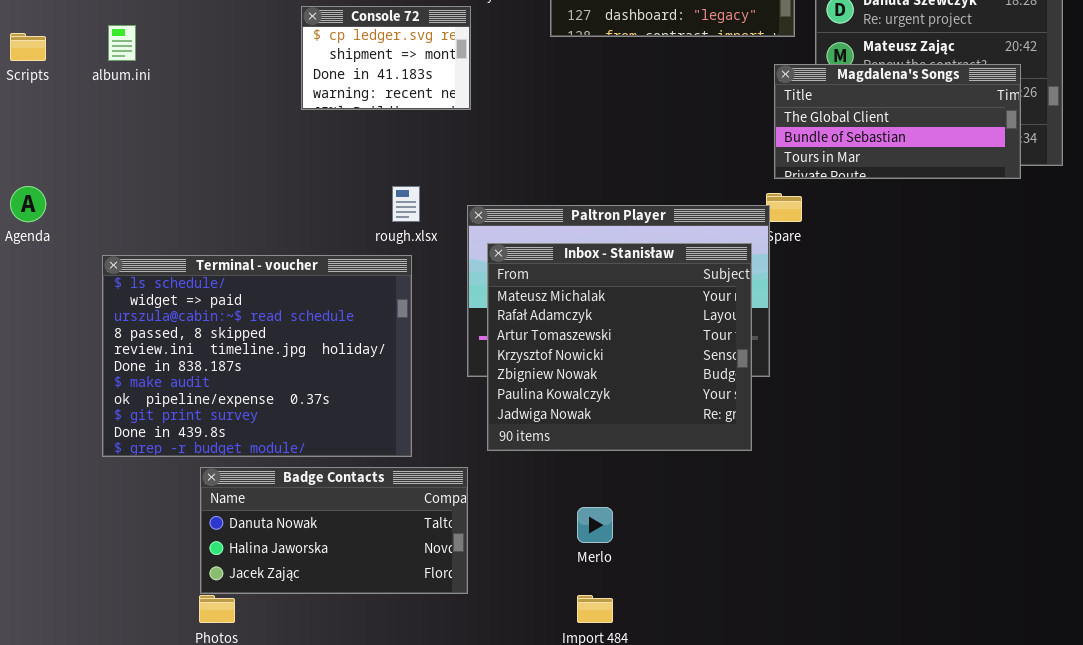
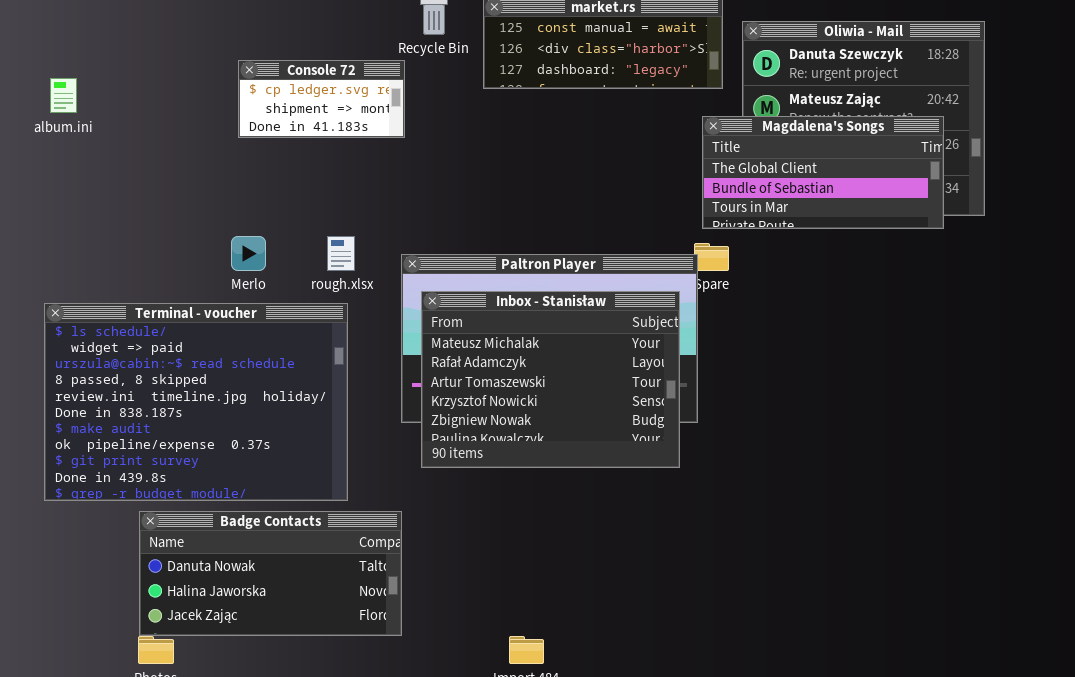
Console 72: [301,6,471,110] -> [238,60,405,138], resized
Inbox - Stanisław: [487,243,752,451] -> [421,291,680,468], resized
Merlo: [577,507,613,543] -> [231,236,266,271], moved

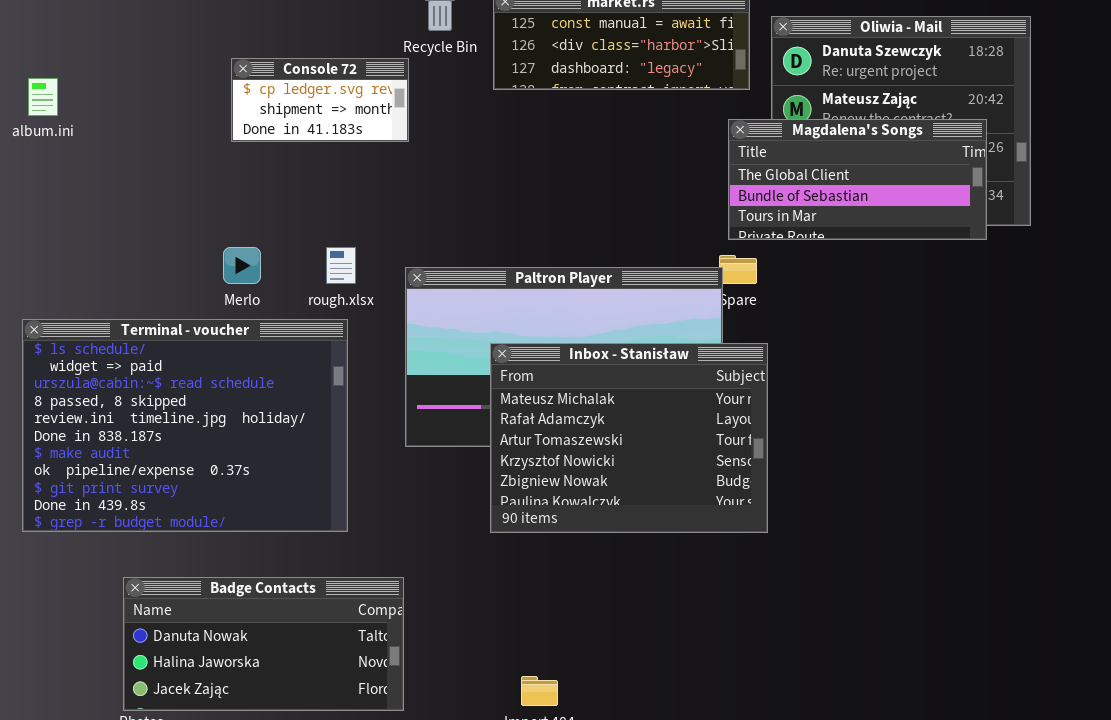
Inbox - Stanisław: [421,291,680,468] -> [490,343,768,533], moved
Badge Contacts: [139,511,402,636] -> [123,577,404,711], moved

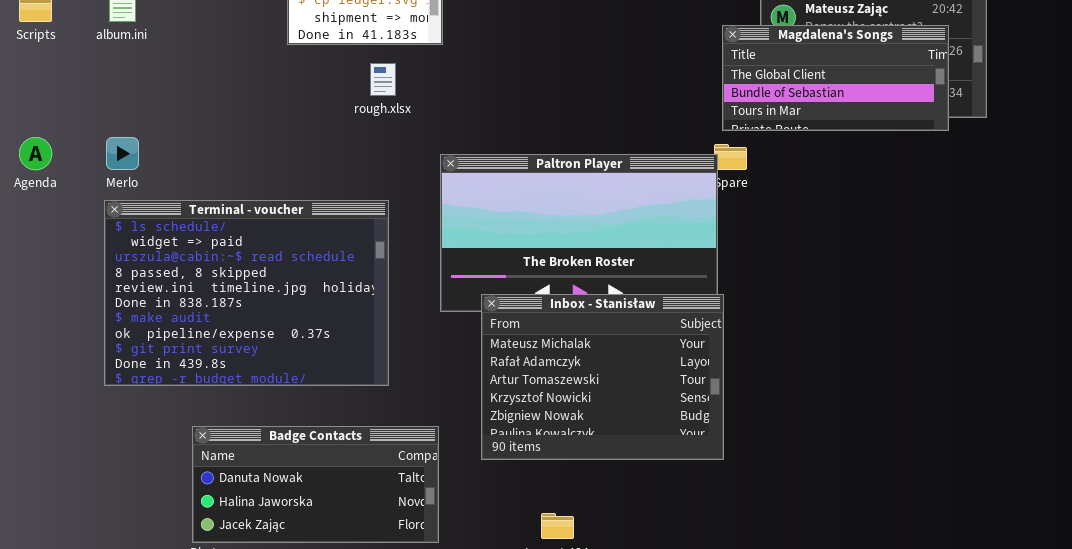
Merlo: [223,247,261,284] -> [106,137,139,170], moved
rough.xlsx: [326,247,356,284] -> [370,63,396,96], moved
Inbox - Stanisław: [490,343,768,533] -> [481,294,724,460], moved

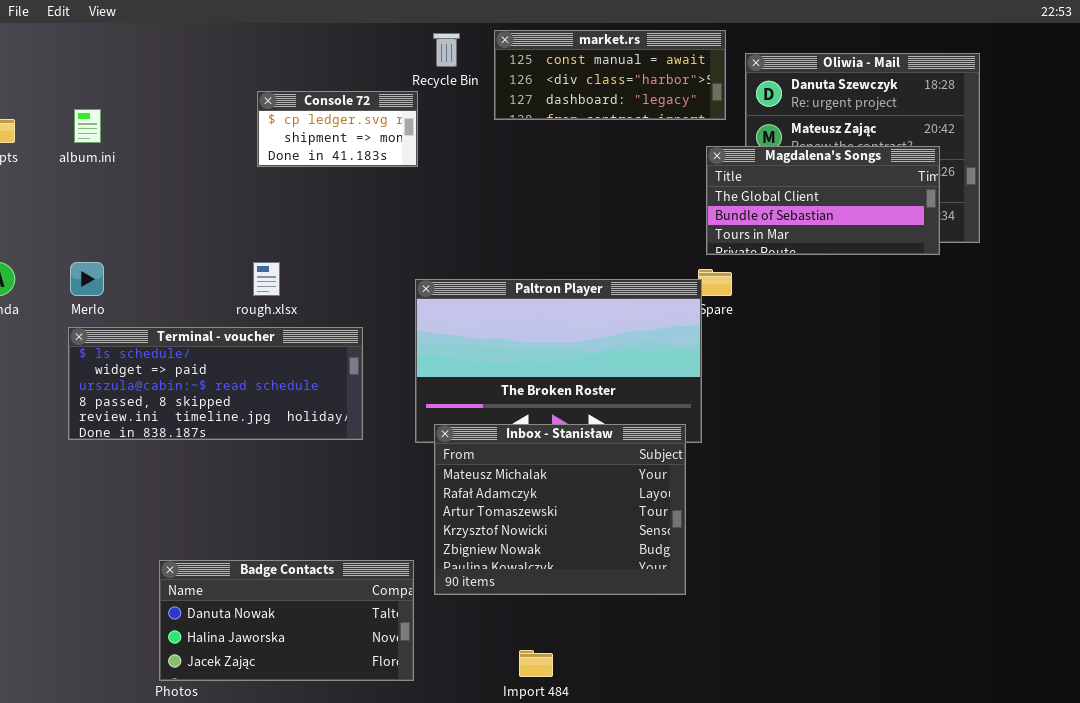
rough.xlsx: [370,63,396,96] -> [253,262,280,296], moved
Terminal - voucher: [104,200,389,386] -> [68,327,363,440], resized
Inbox - Stanisław: [481,294,724,460] -> [434,424,686,595], moved

